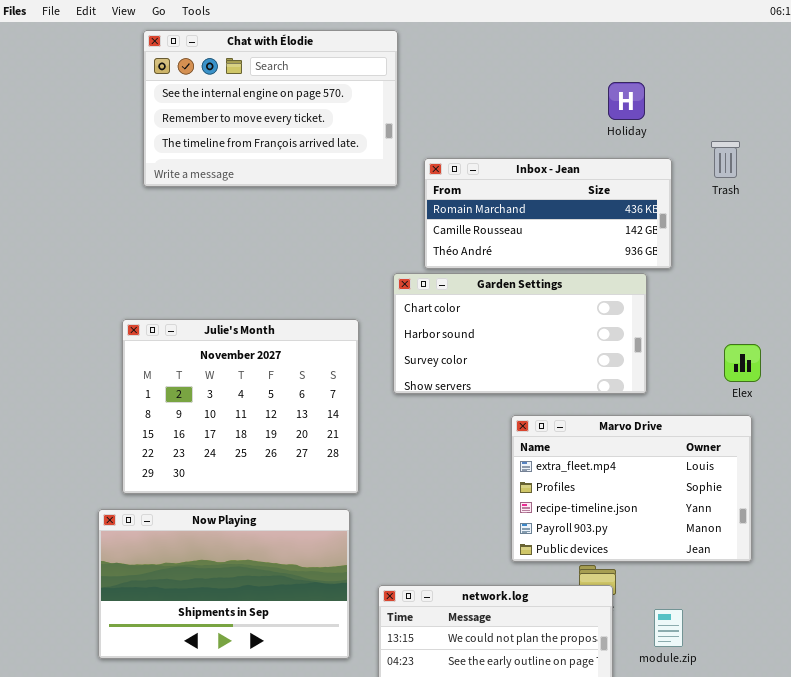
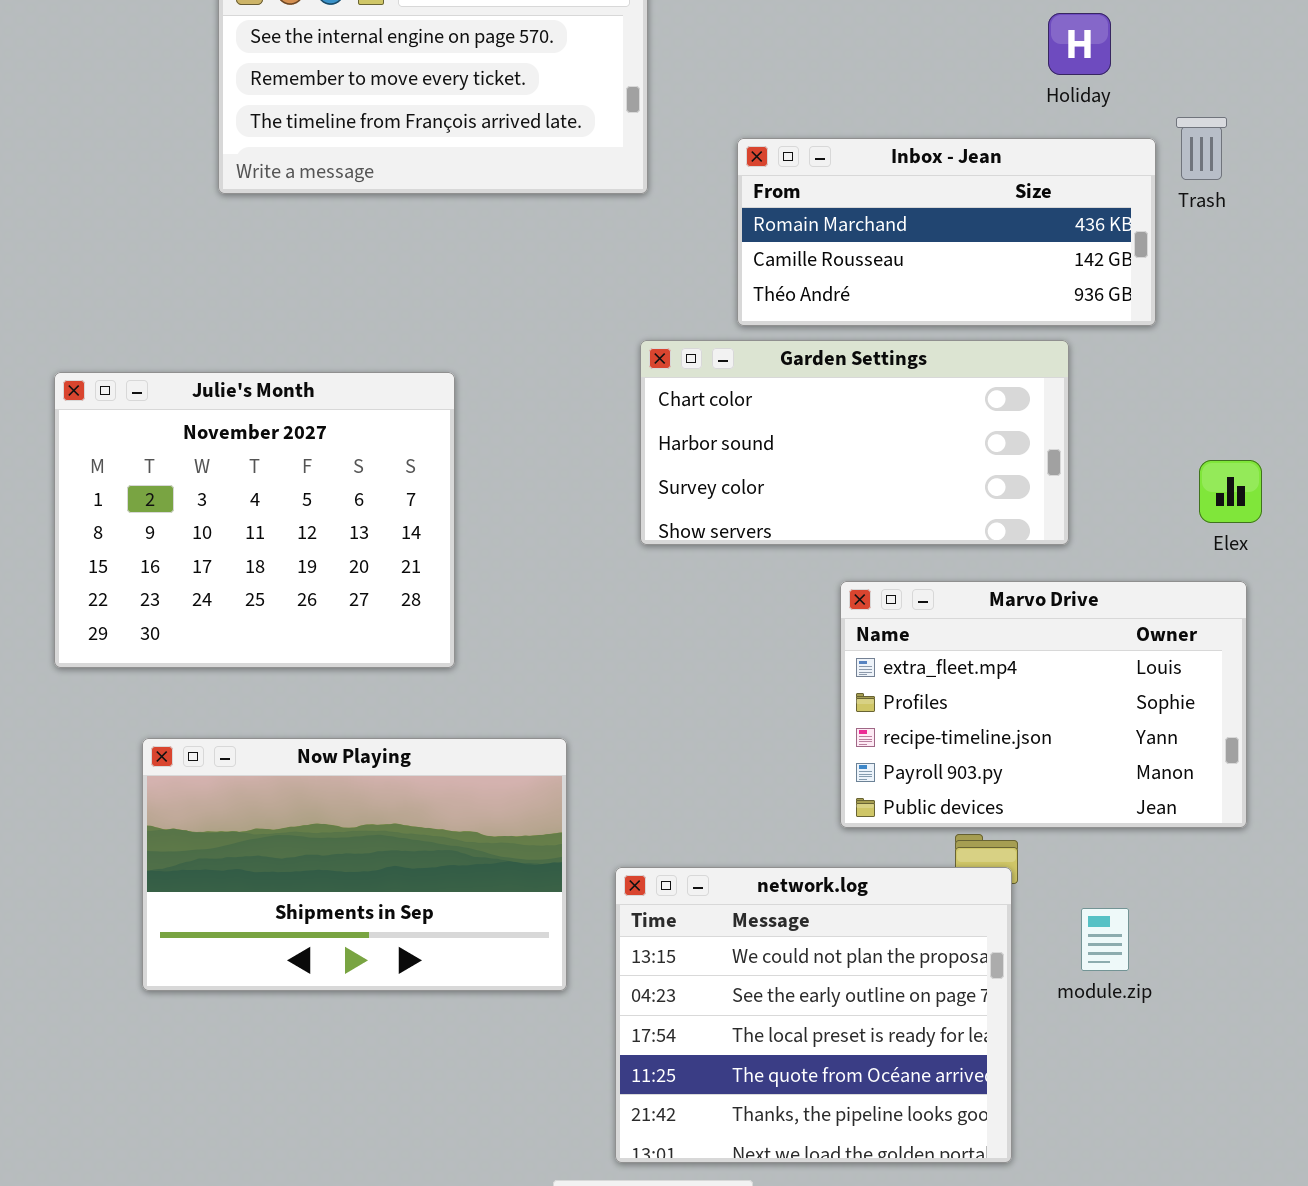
Holiday: [608,82,645,120] -> [1048,13,1111,75], moved
Inbox - Jean: [424,158,672,269] -> [737,138,1156,326], moved
Julie's Month: [122,319,359,494] -> [54,372,455,668], moved

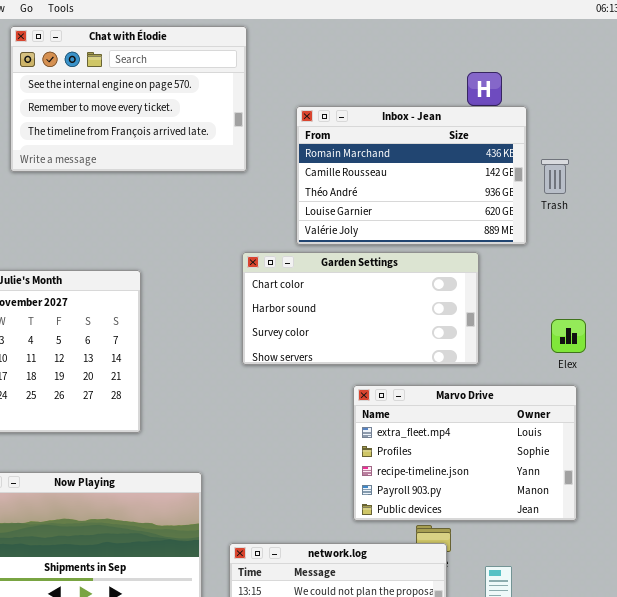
Trash: [1176,117,1227,180] -> [541,159,569,194], moved
Inbox - Jean: [737,138,1156,326] -> [296,106,527,245], resized

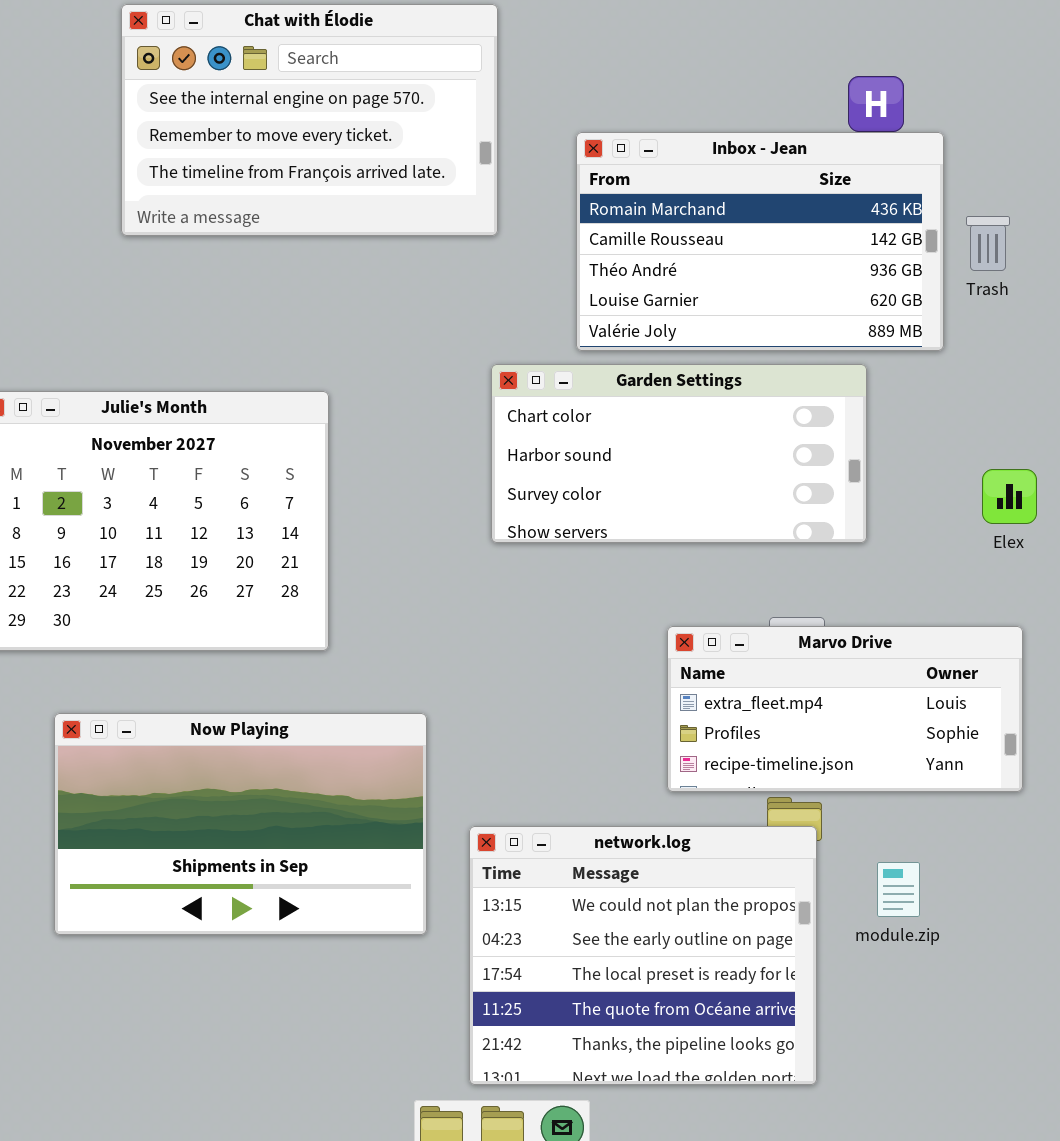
Marvo Drive: [353,385,577,521] -> [667,626,1023,792], resized

